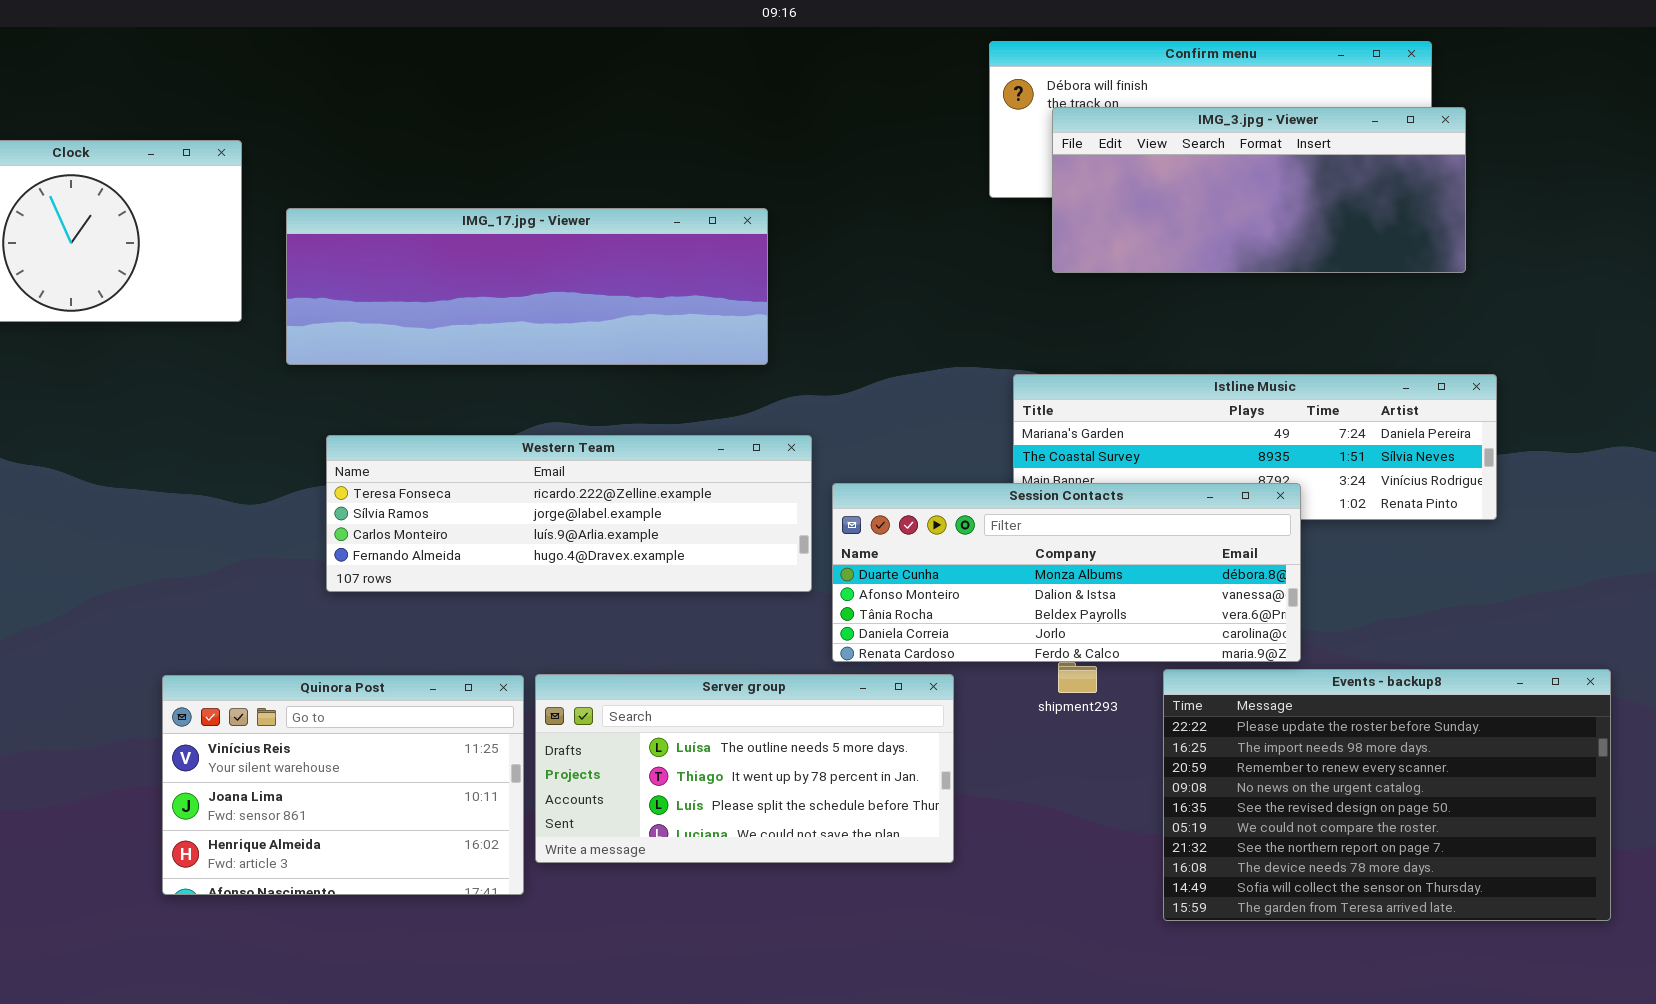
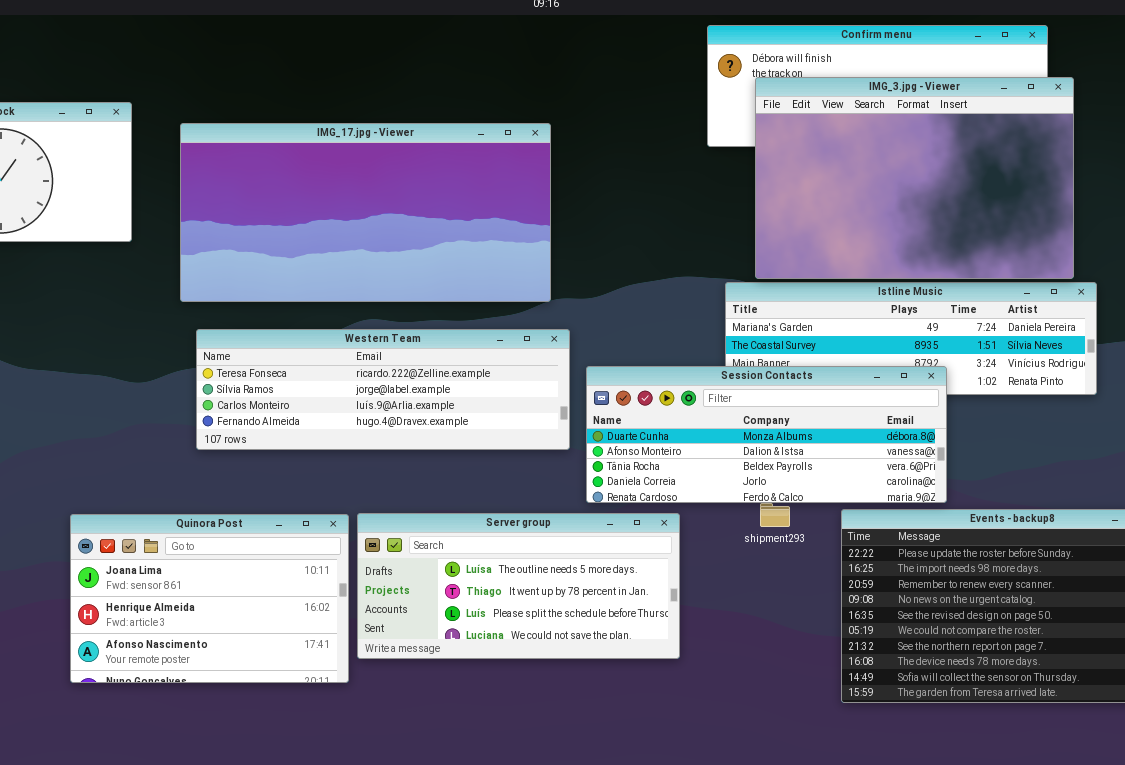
IMG_3.jpg - Viewer: [1052,107,1466,273] -> [755,77,1074,279], resized
IMG_17.jpg - Viewer: [286,208,768,365] -> [180,123,551,302], moved, resized
Quinora Post: [162,675,524,895] -> [70,514,349,683], scrolled down 1 row

